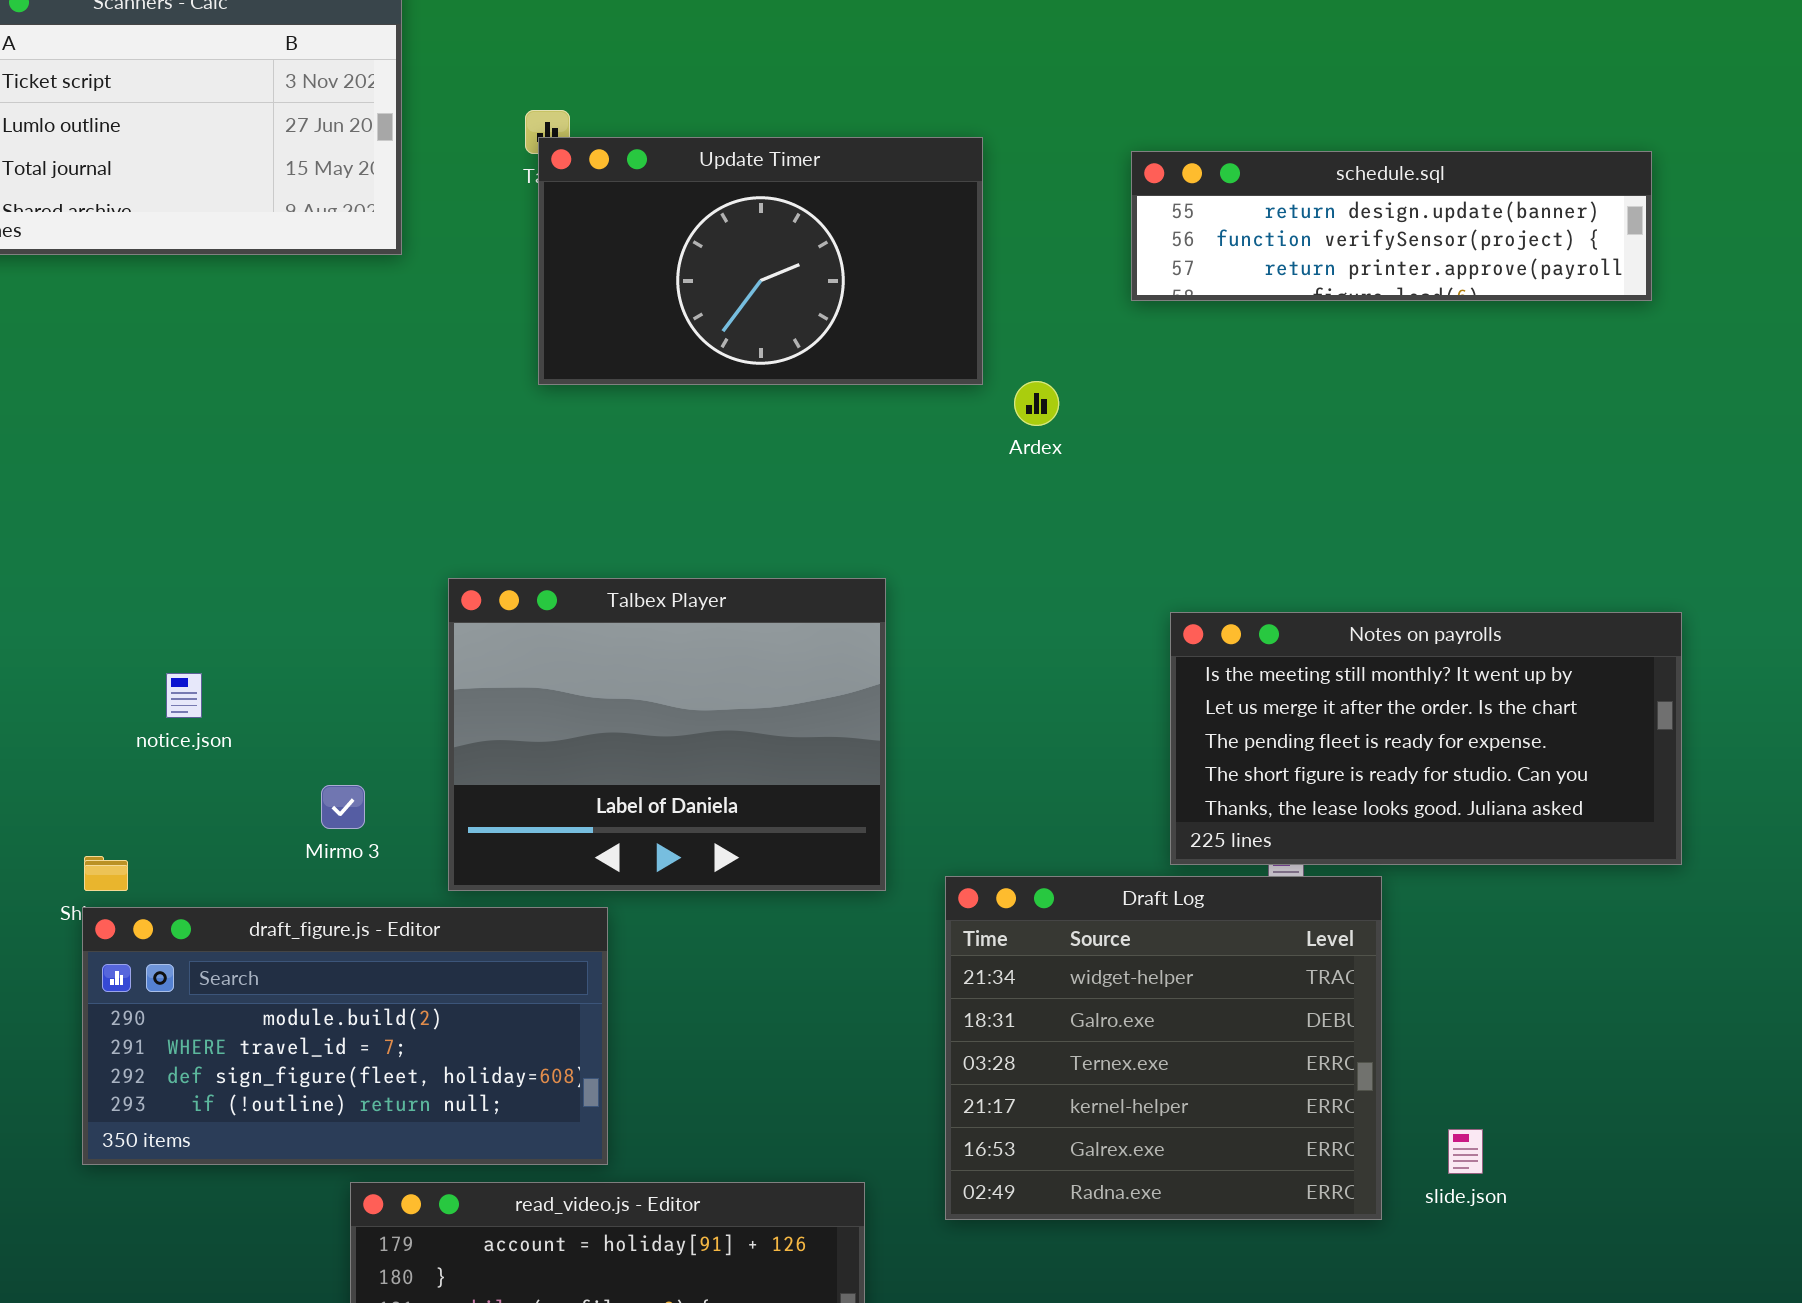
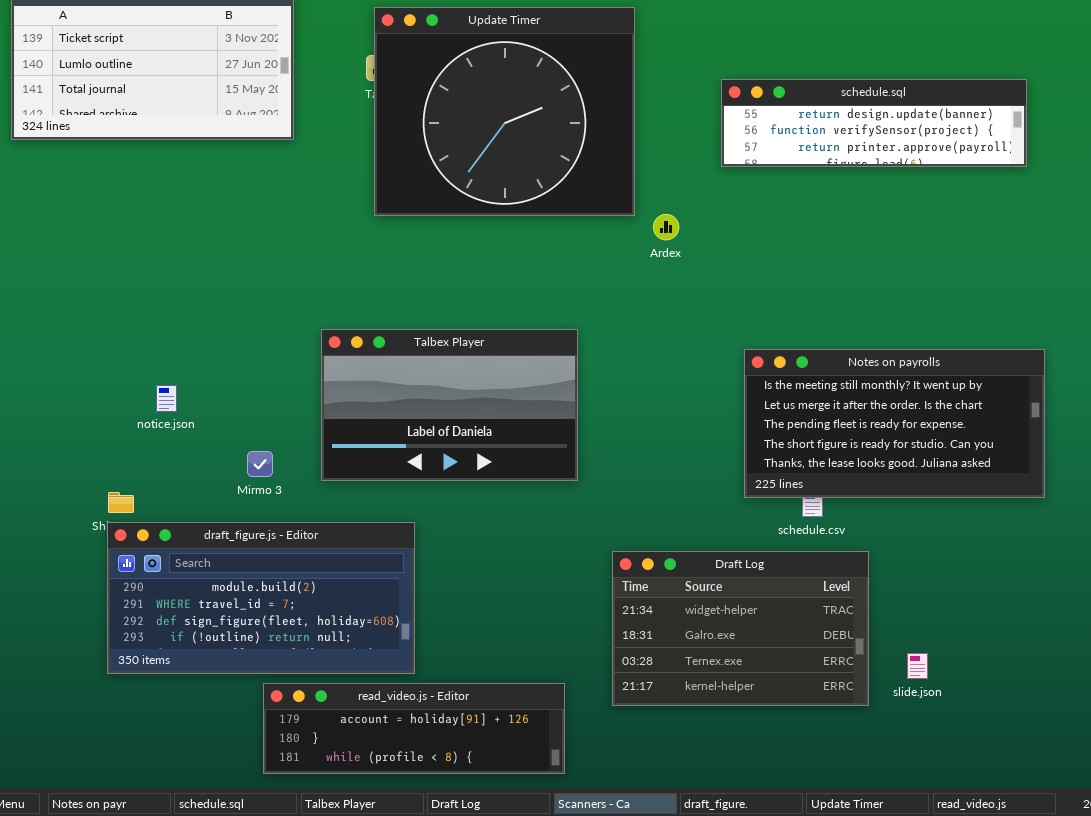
Update Timer: [538,137,983,385] -> [374,7,635,216], resized
Talbex Player: [448,578,886,891] -> [321,329,578,481], resized
Draft Log: [945,876,1382,1220] -> [612,551,869,706], resized

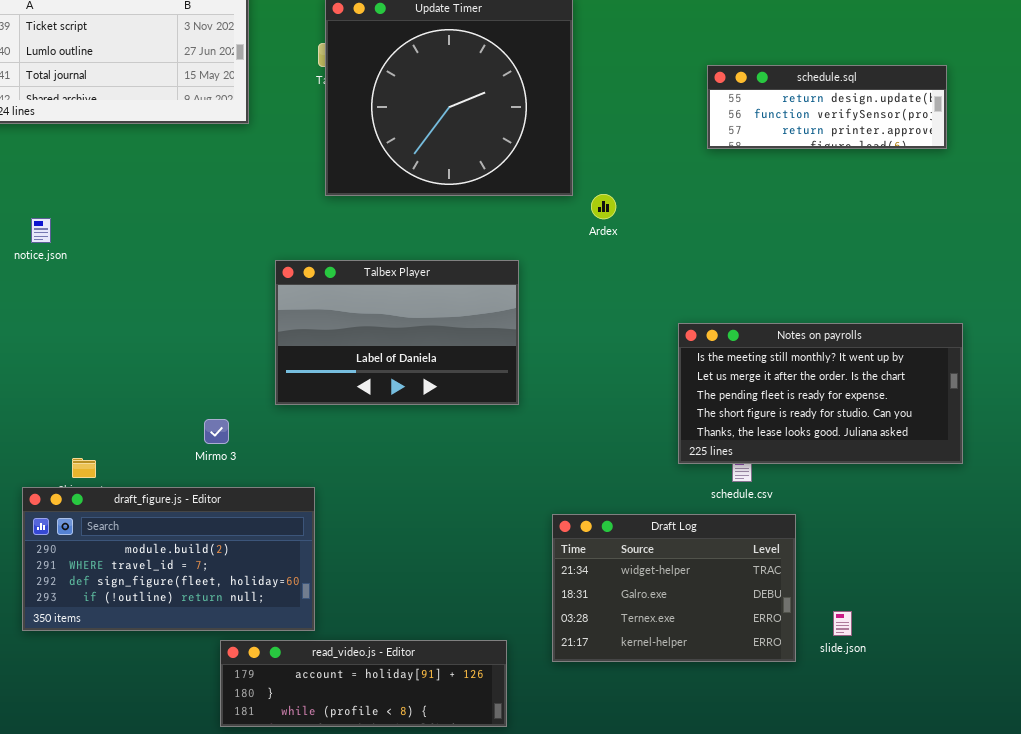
schedule.sql: [721,79,1027,167] -> [707,65,947,149], resized
Talbex Player: [321,329,578,481] -> [275,260,519,405], moved
notice.json: [156,385,177,412] -> [31,218,51,243], moved
draft_figure.js - Editor: [107,522,415,674] -> [22,487,315,631], moved

